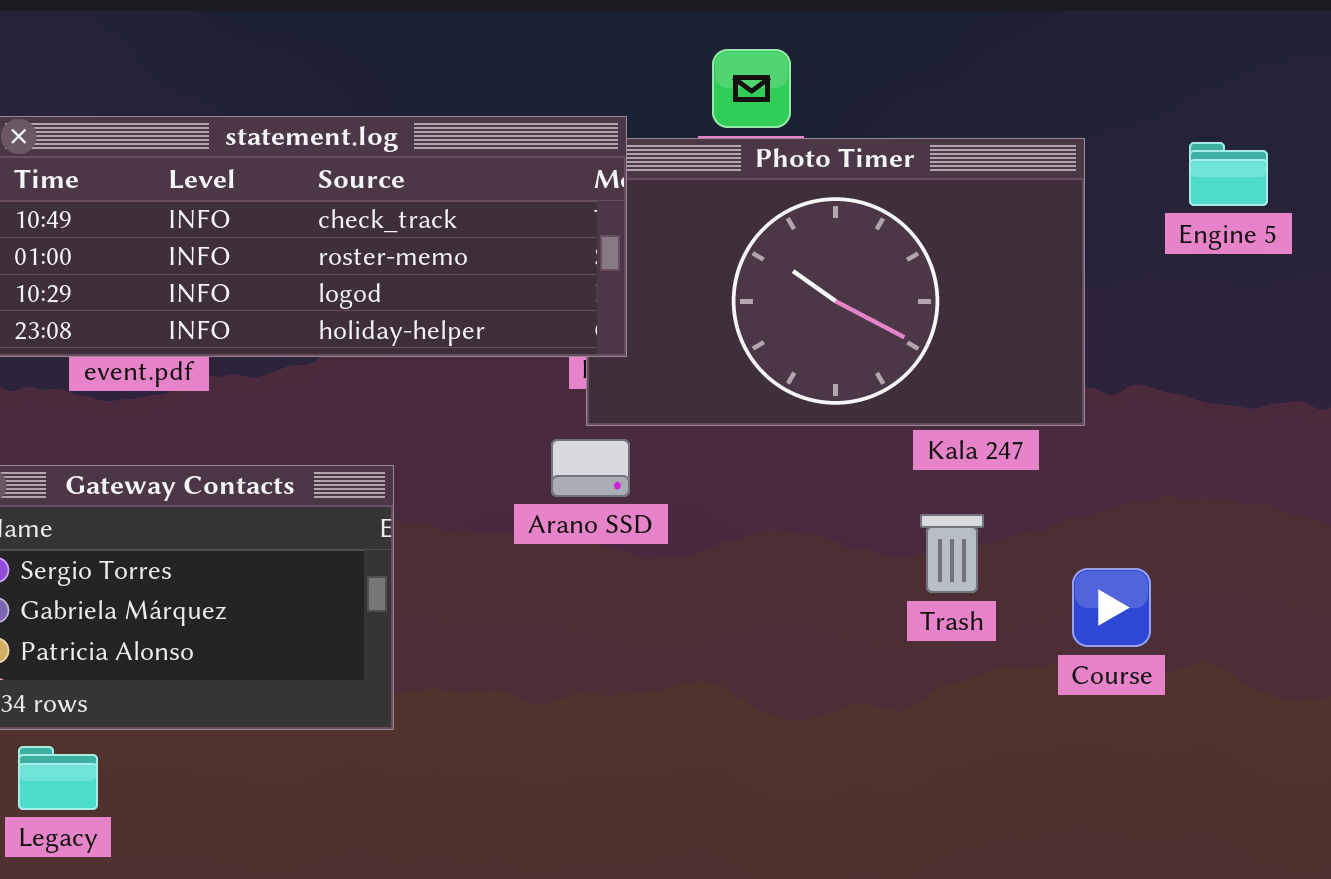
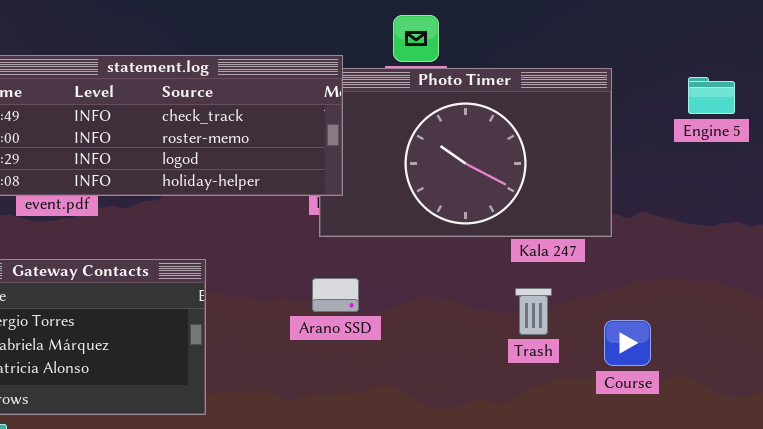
Engine 5: [1189,142,1268,206] -> [688,77,735,114], moved
Arano SSD: [551,439,630,497] -> [312,278,359,312], moved

